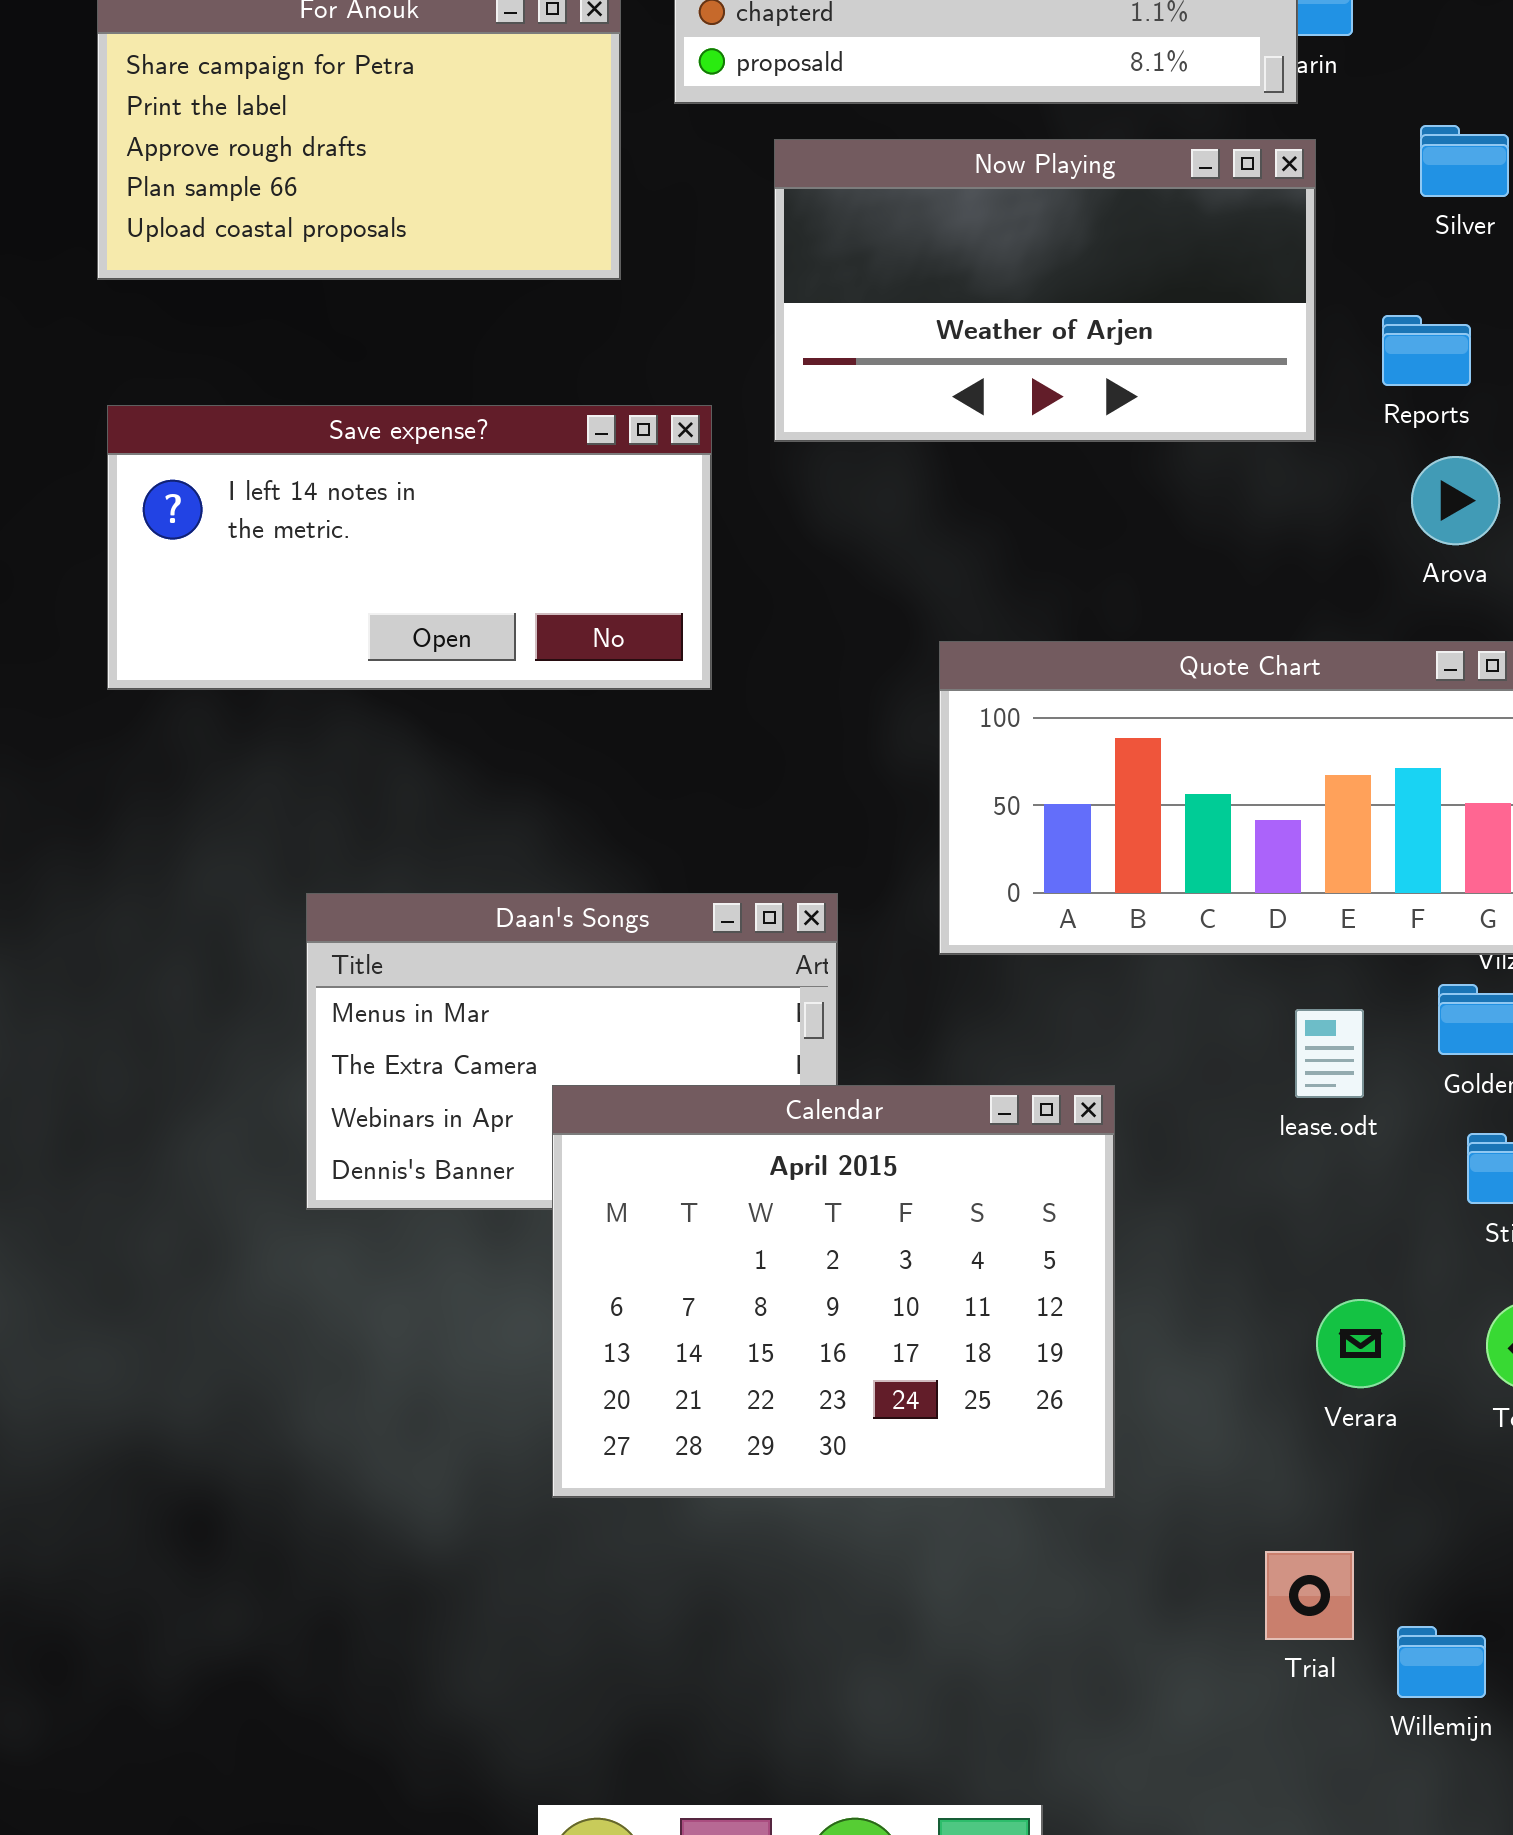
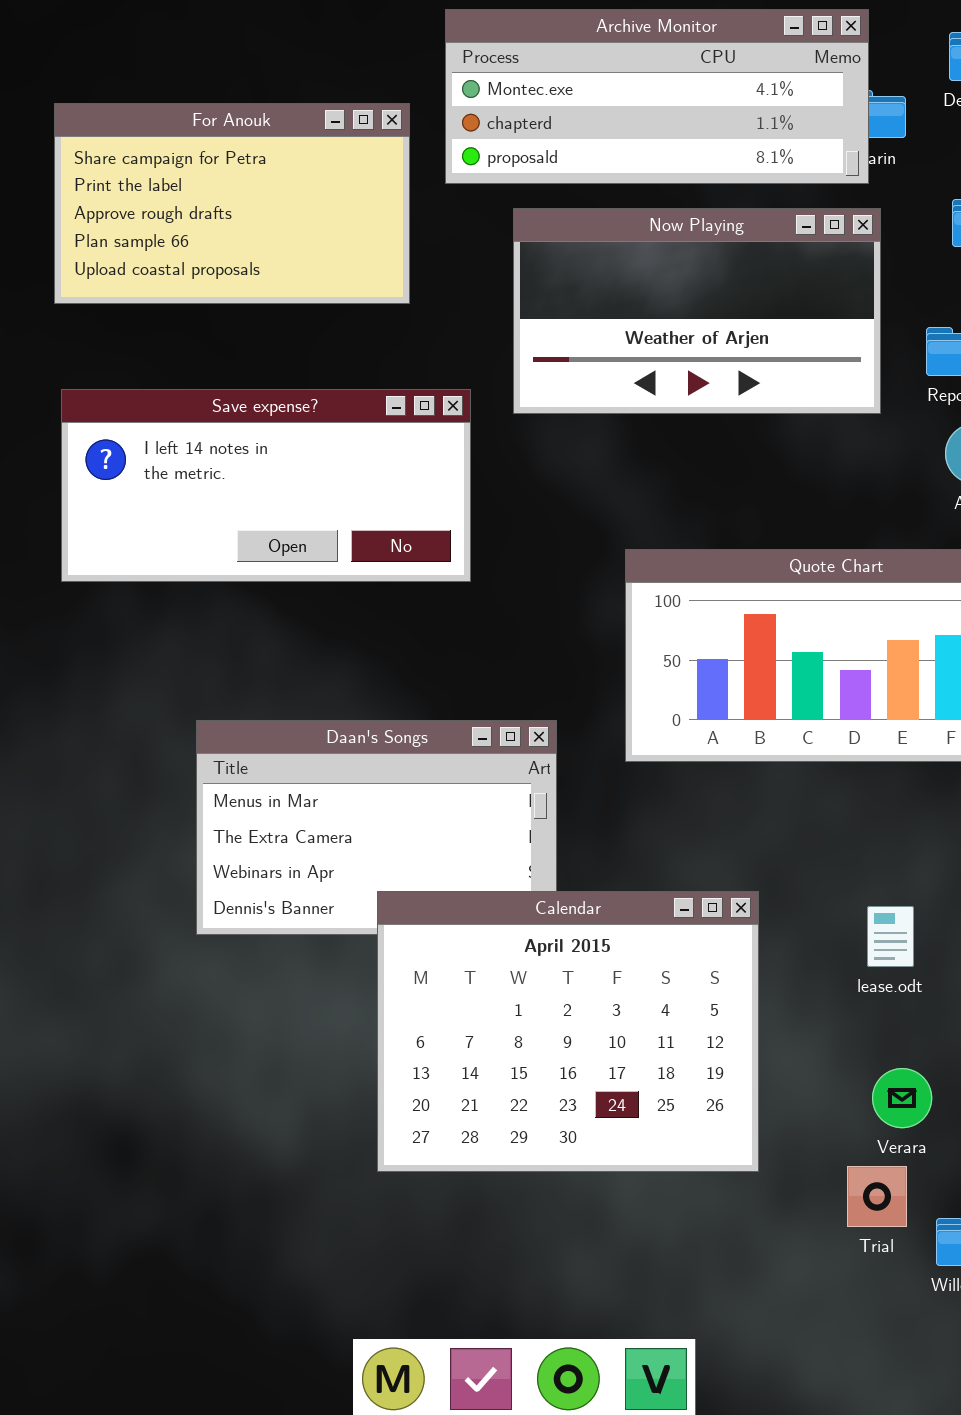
lease.odt: [1295,1009,1364,1098] -> [867,906,914,967], moved
Calendar: [552,1085,1115,1498] -> [377,891,759,1172], moved
Verara: [1316,1299,1405,1388] -> [872,1068,932,1128], moved

